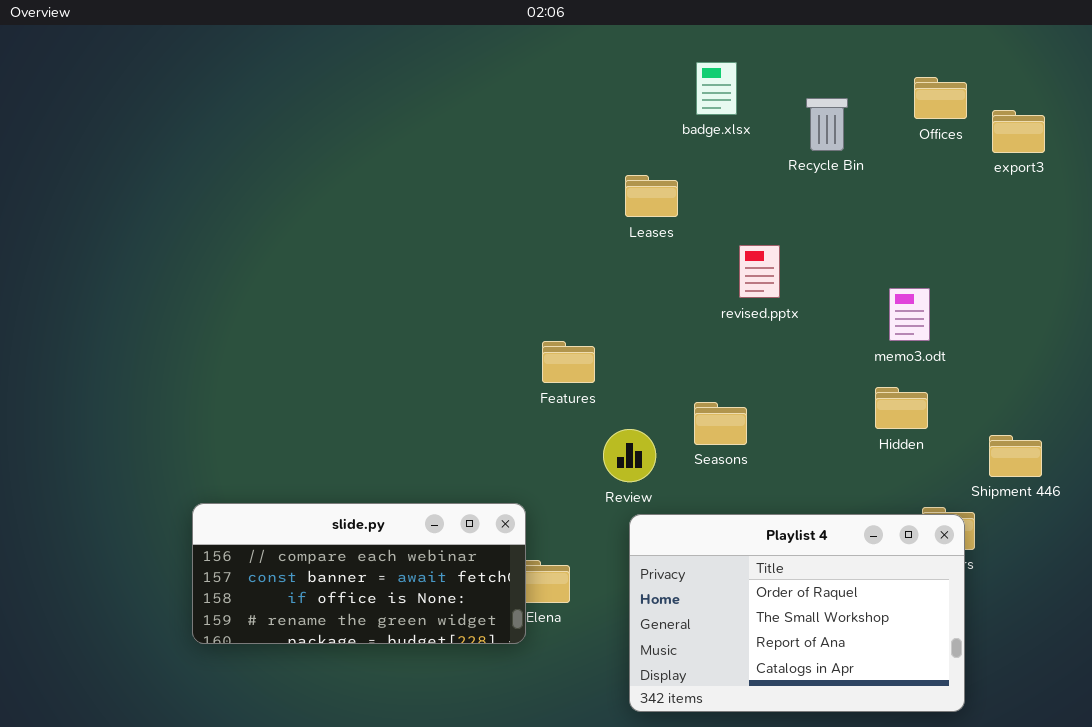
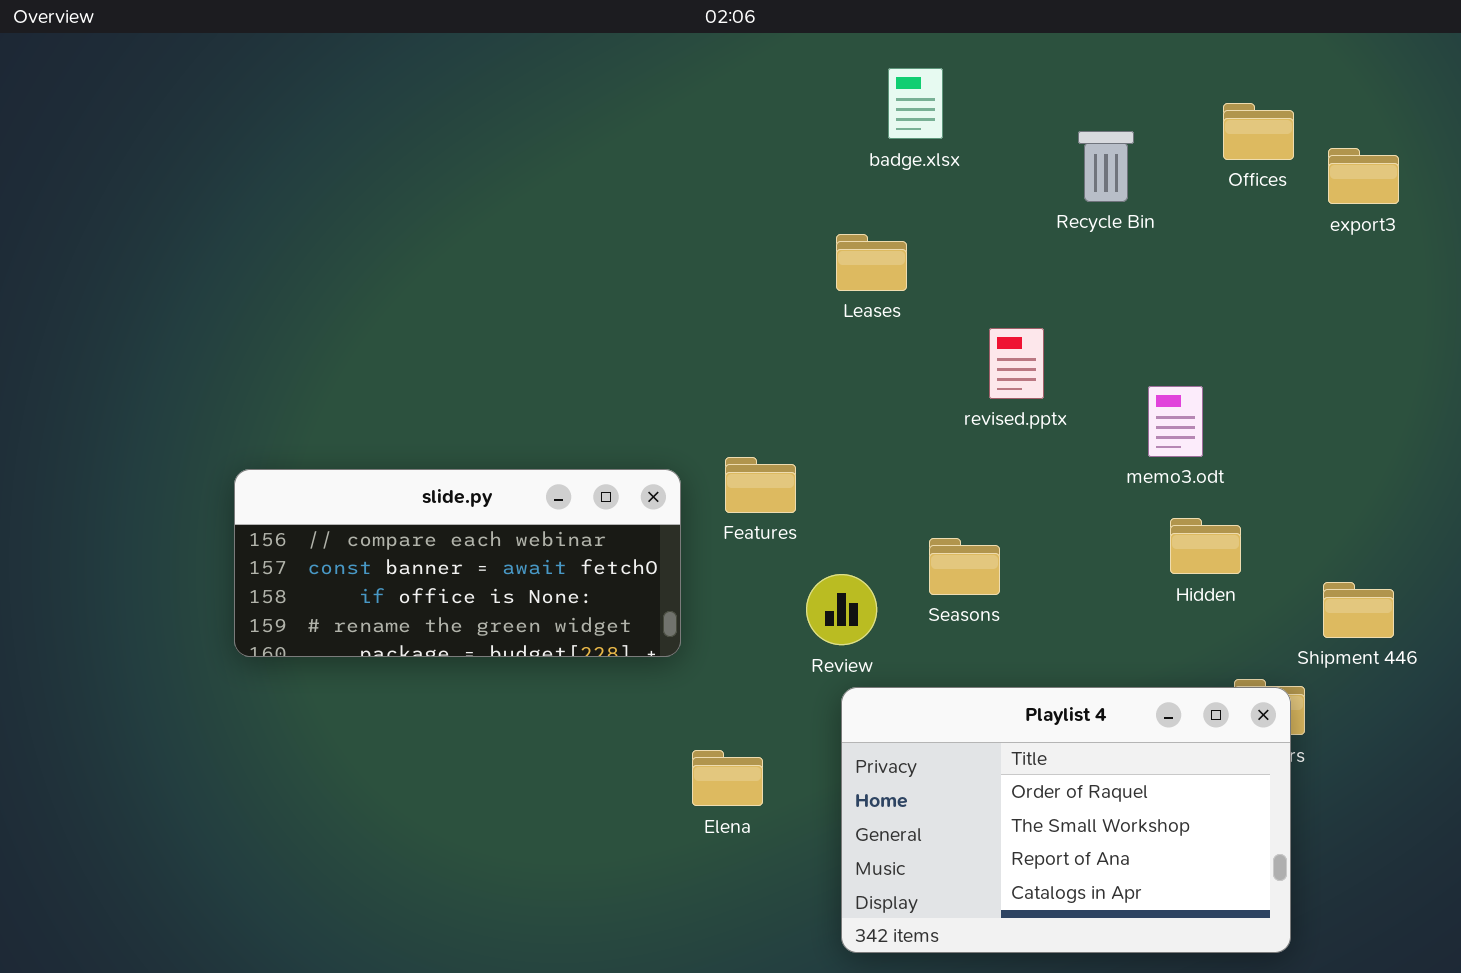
badge.xlsx: [696,62,737,115] -> [888,68,943,139], moved
memo3.odt: [889,288,930,341] -> [1148,386,1203,457], moved
slide.py: [192,503,526,644] -> [234,469,681,657], moved

